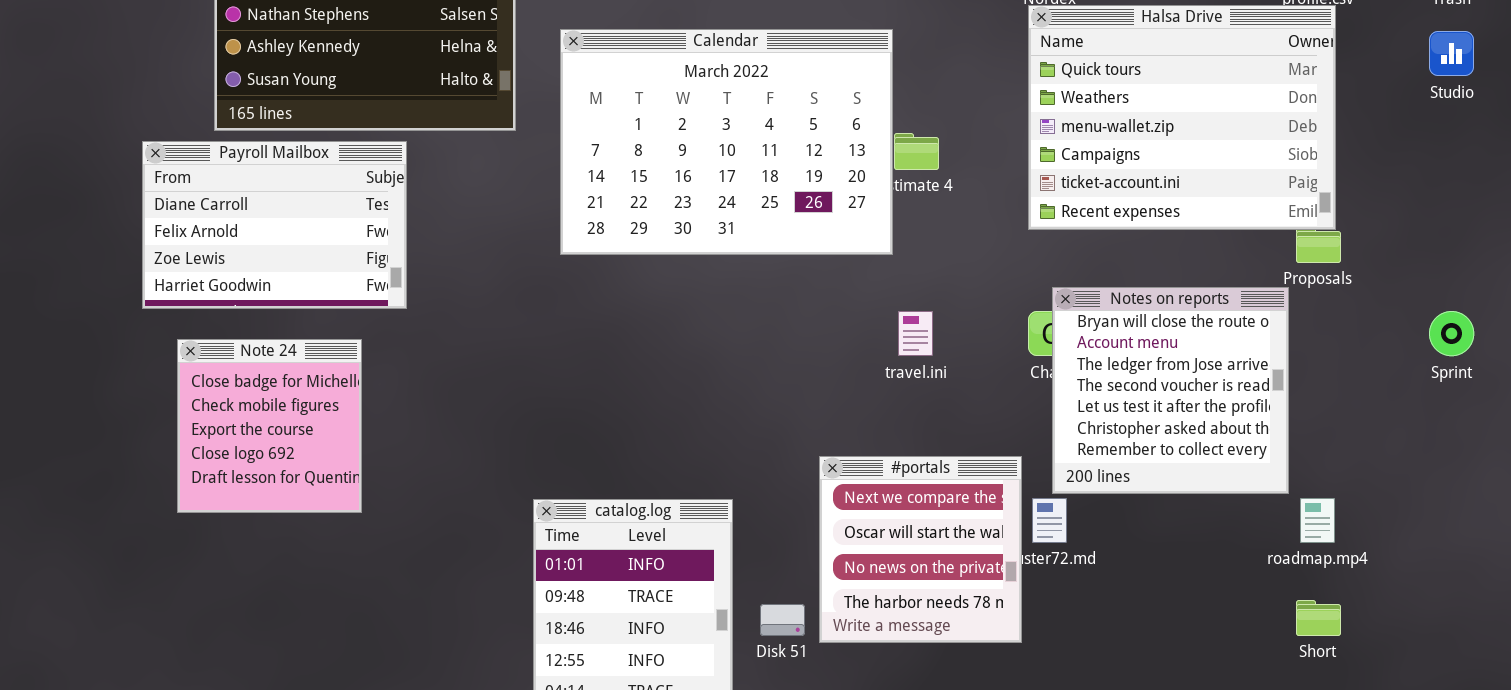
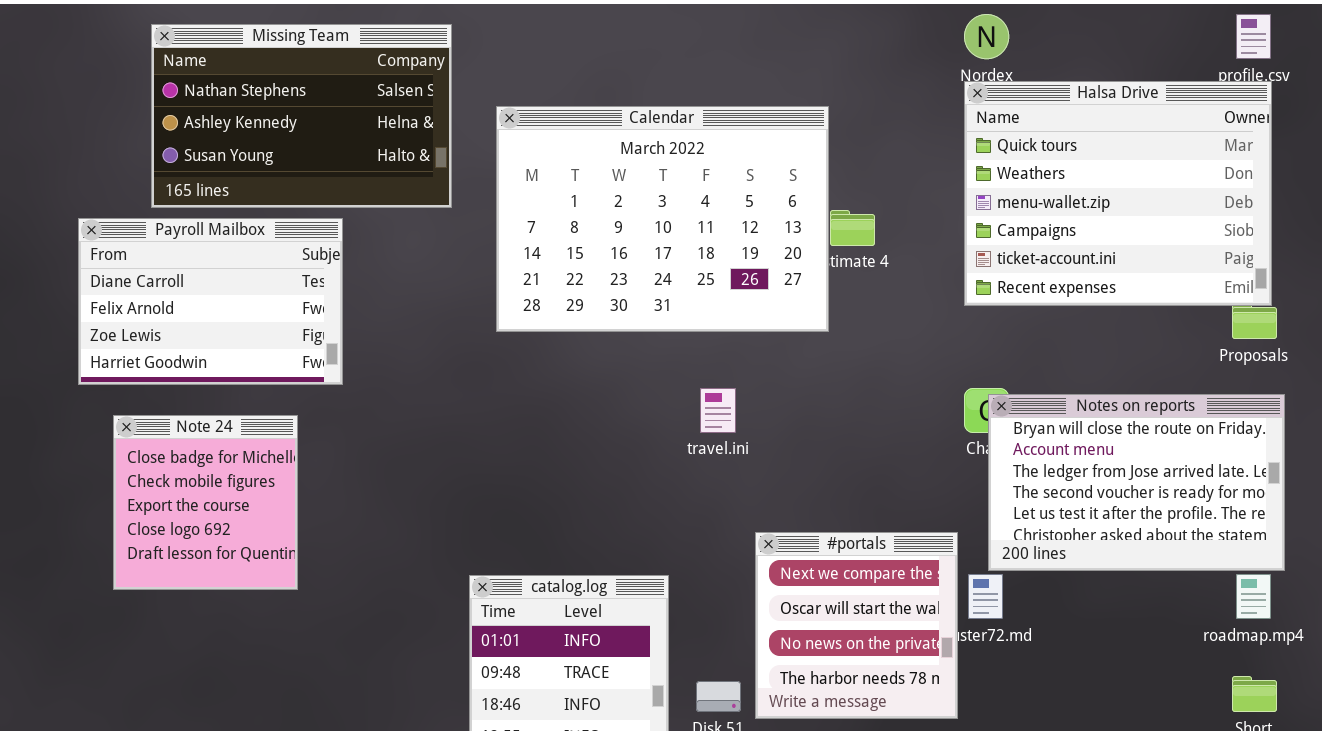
Notes on reports: [1052,287,1289,494] -> [988,394,1285,571], resized
travel.ini: [898,311,933,356] -> [700,388,736,433], moved

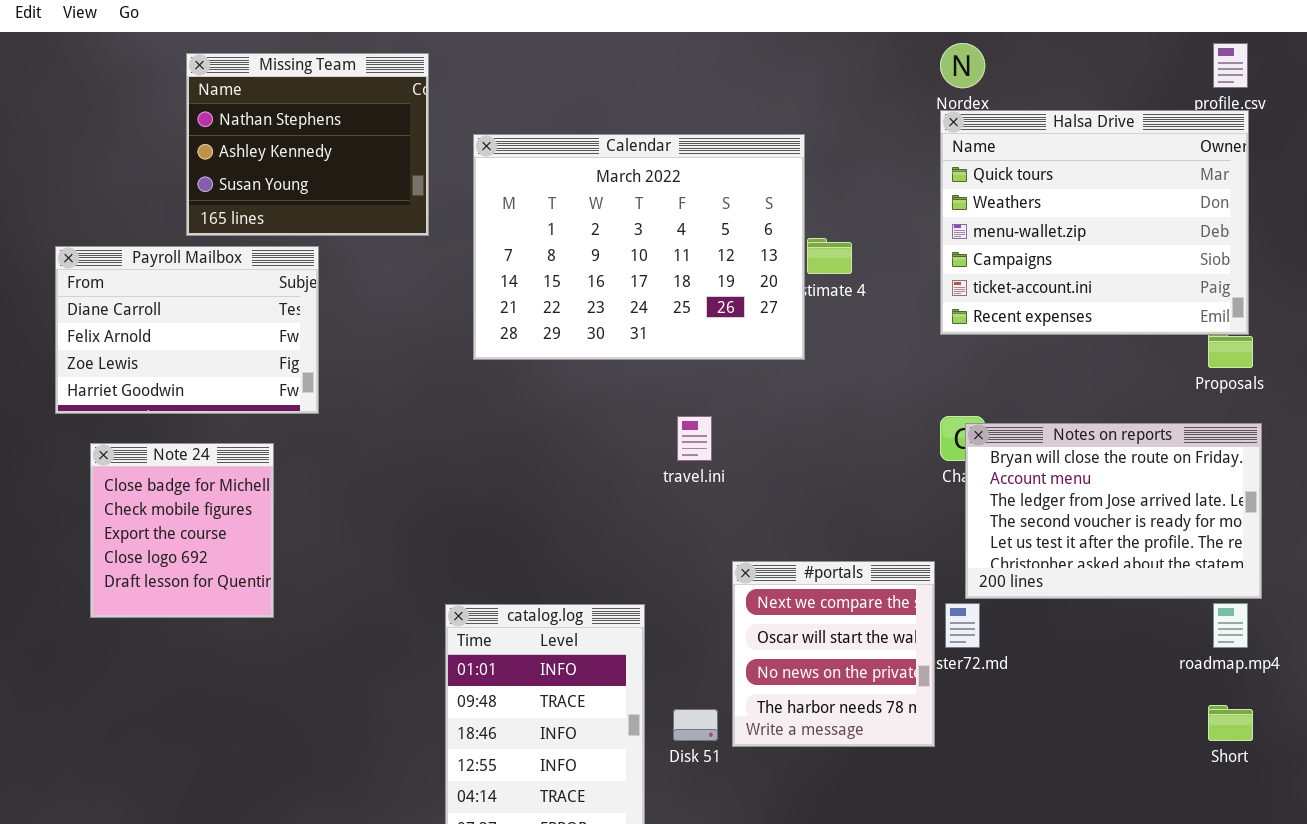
Missing Team: [151,24,452,208] -> [186,53,429,236], resized

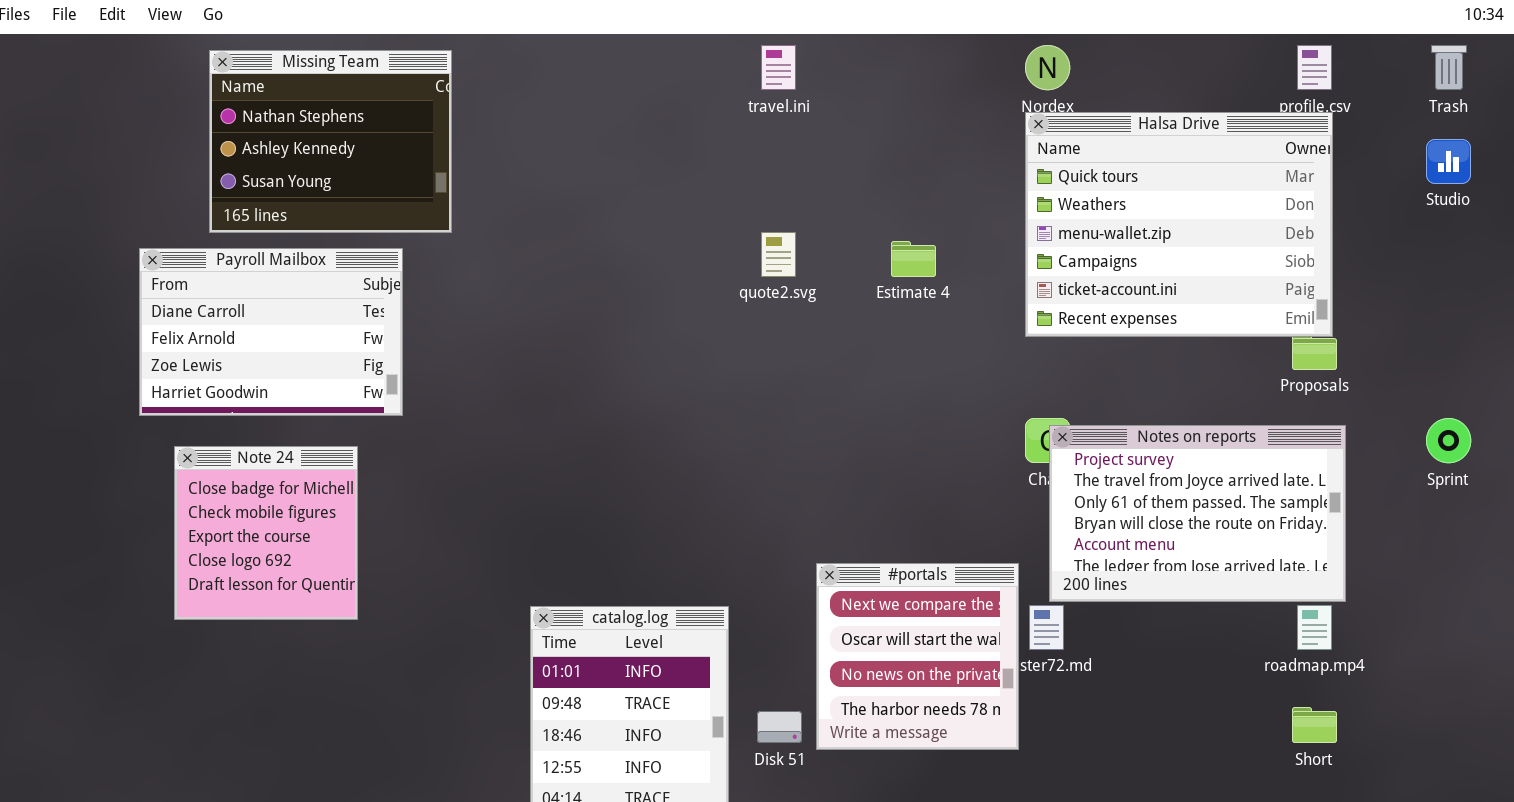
Missing Team: [186,53,429,236] -> [209,50,452,233], moved
Calendar: [473,134,805,360] -> none, closed
travel.ini: [677,416,712,461] -> [761,45,796,90], moved
Notes on reports: [965,423,1262,599] -> [1049,425,1346,602], scrolled up 3 rows

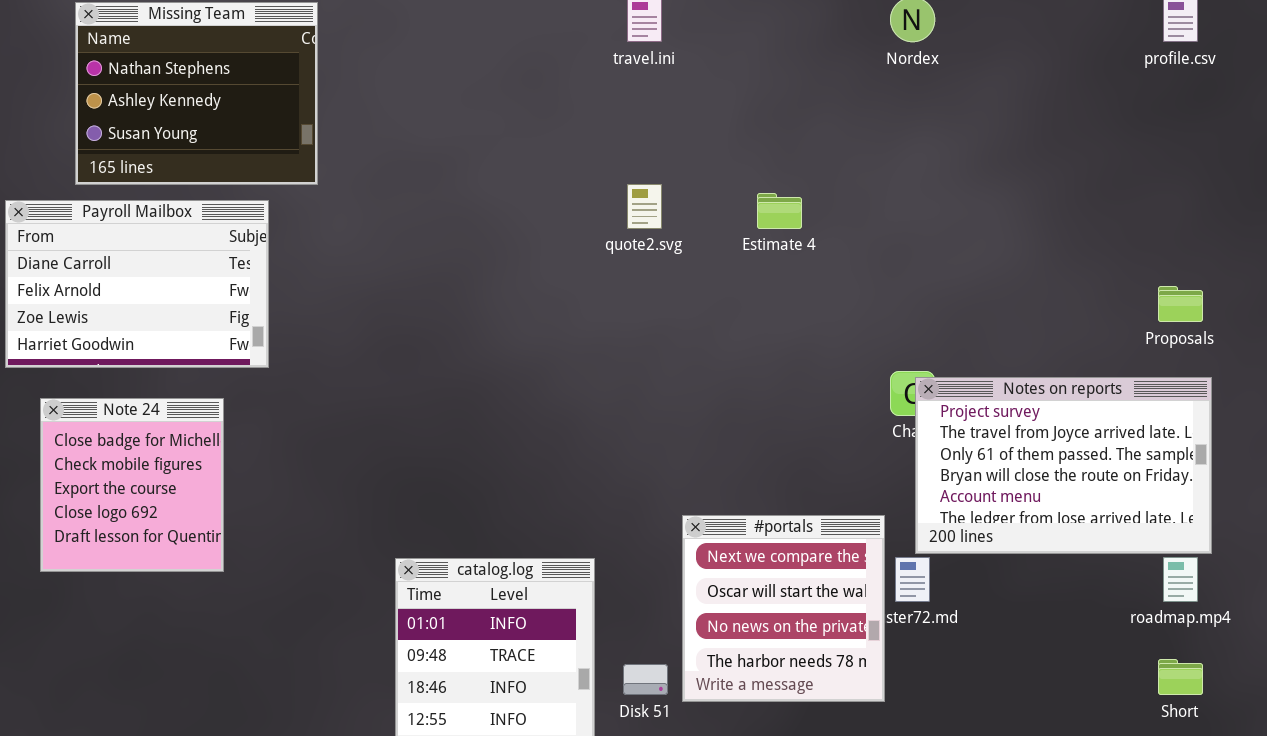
Halsa Drive: [1025,112,1333,337] -> none, closed

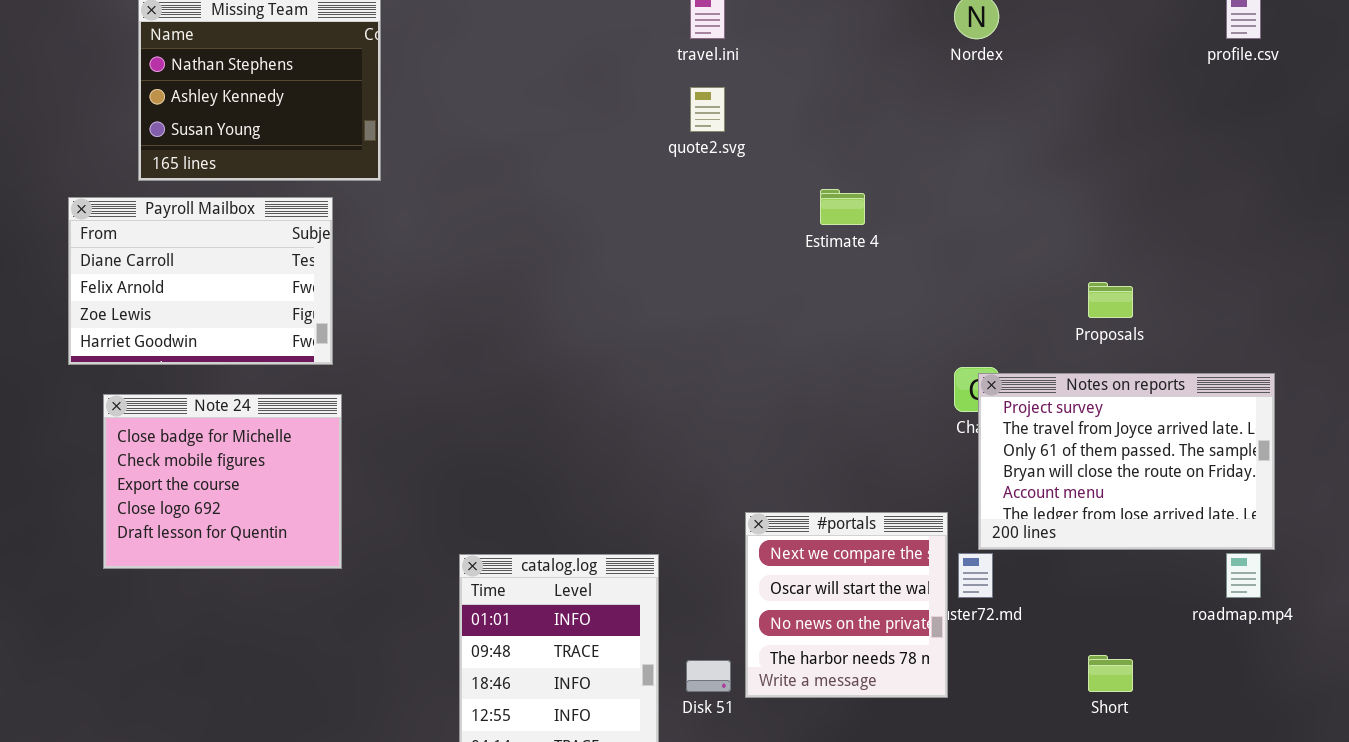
quote2.svg: [627,184,662,229] -> [690,87,725,132], moved
Proposals: [1158,286,1203,322] -> [1088,282,1133,318], moved
Note 24: [40,398,224,572] -> [103,394,342,569], resized
Short: [1158,659,1203,695] -> [1088,655,1133,692], moved

